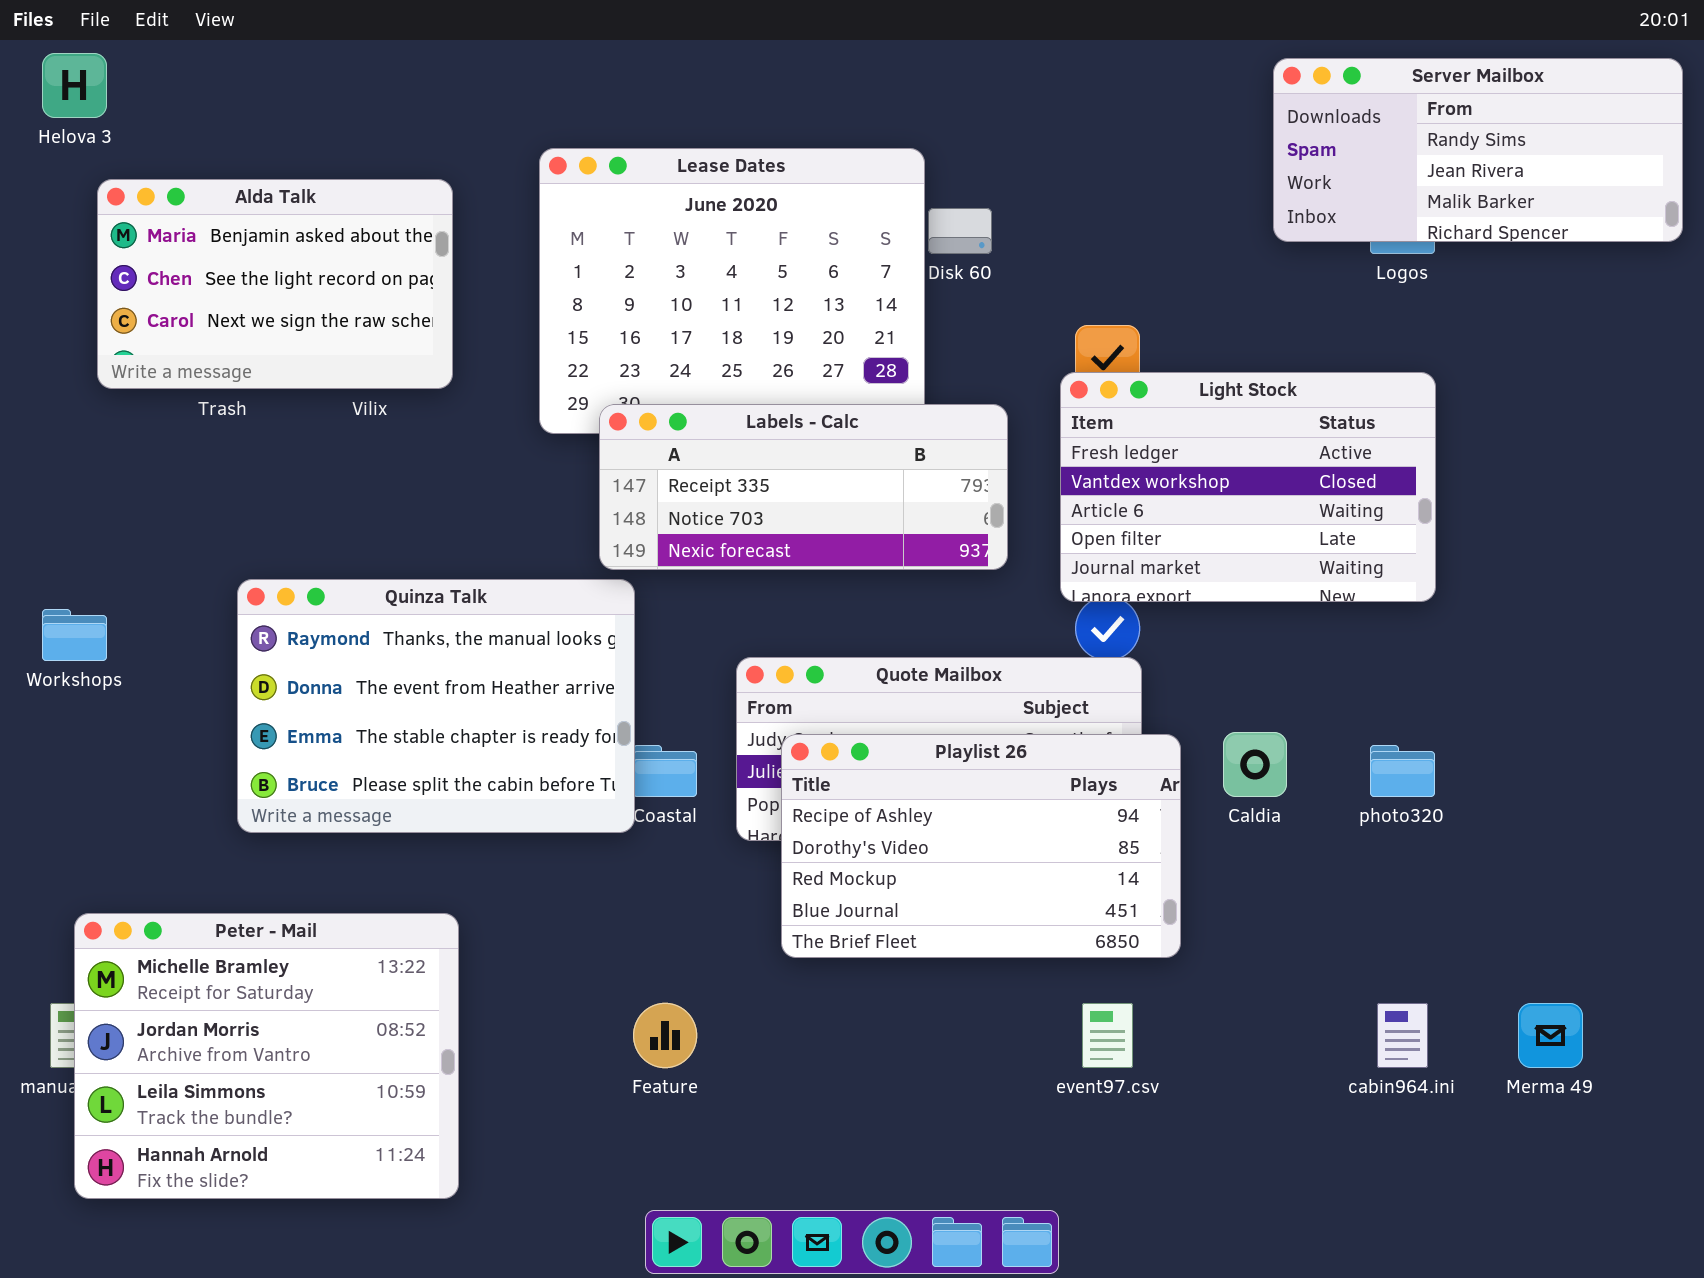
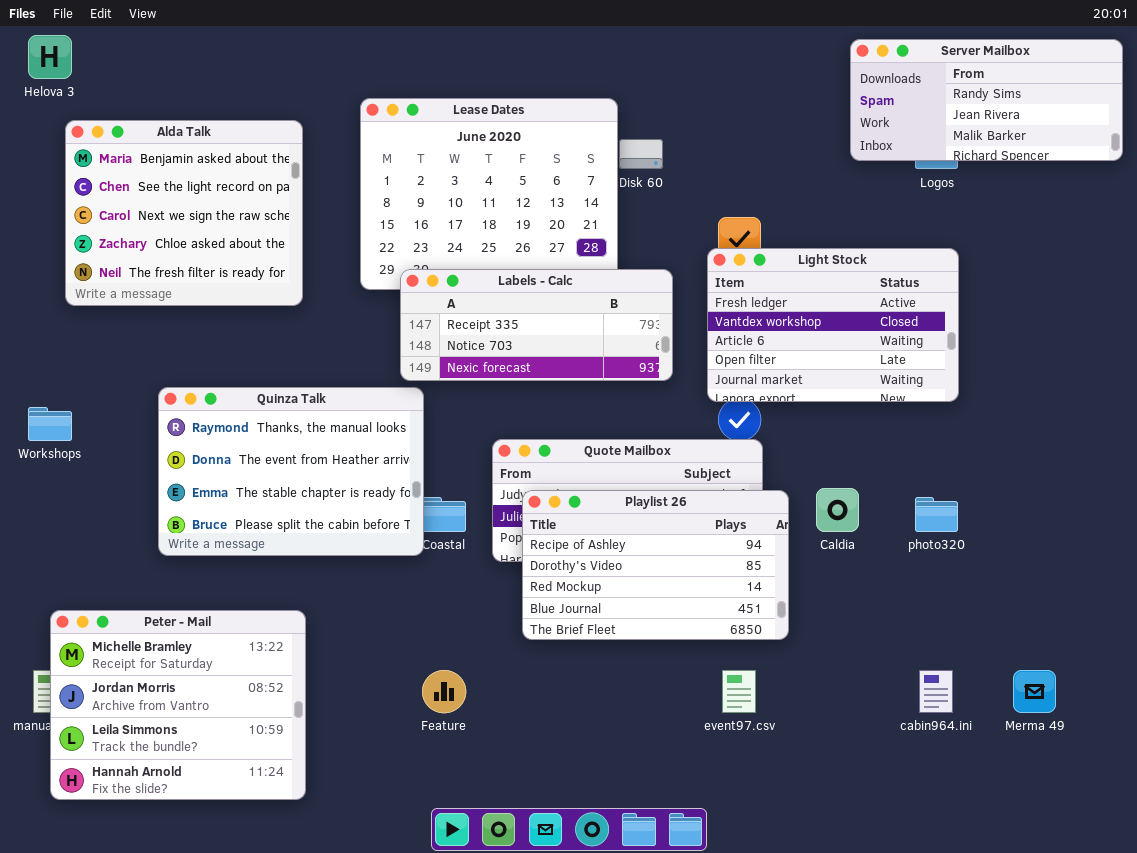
Alda Talk: [97,179,453,389] -> [65,120,303,306], resized

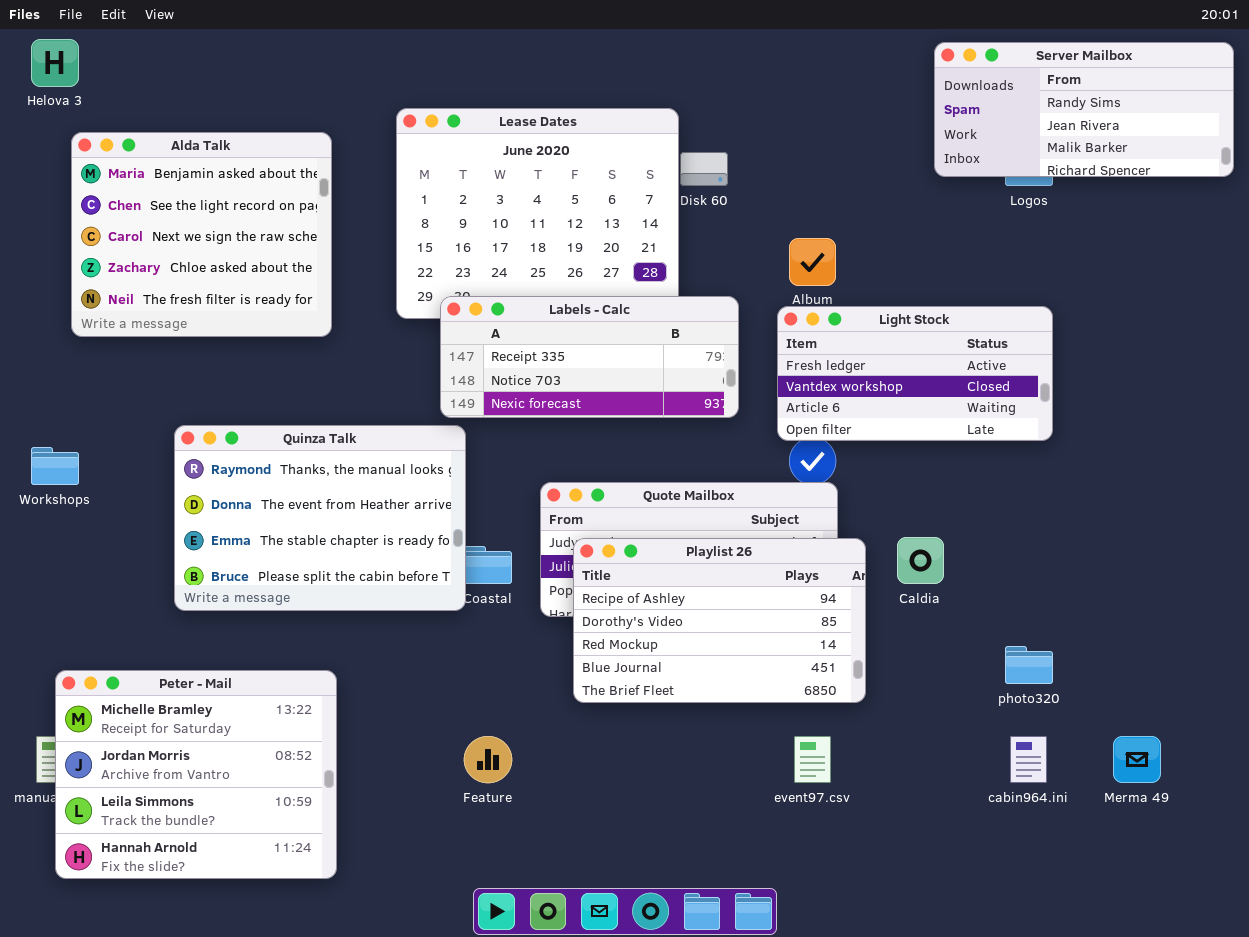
Light Stock: [707,248,959,402] -> [777,306,1053,441], resized
photo320: [915,497,958,532] -> [1005,646,1053,684], moved

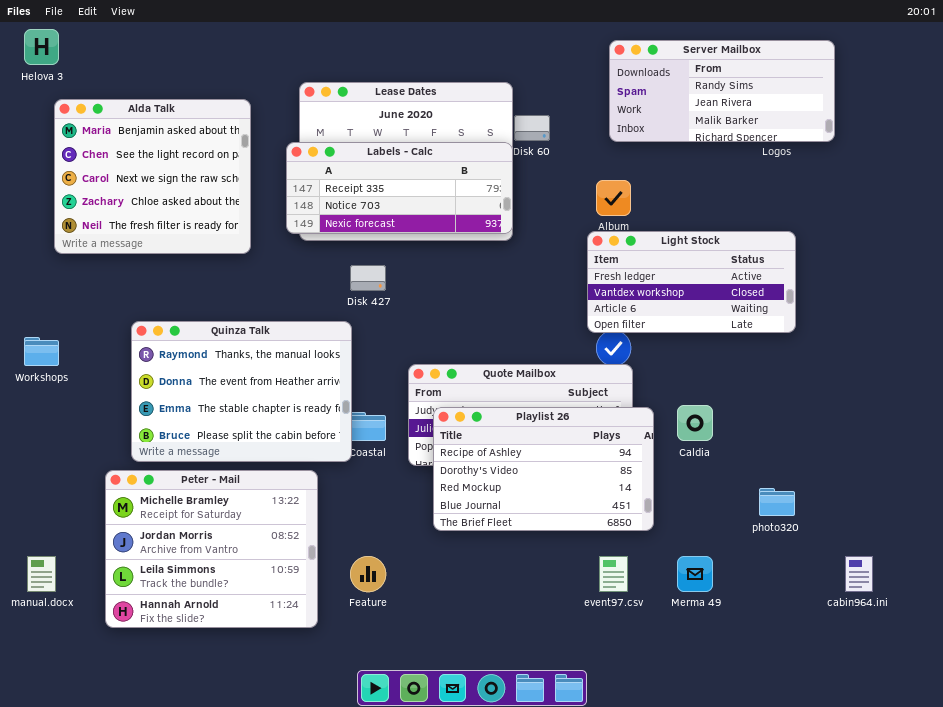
Server Mailbox: [934,42,1234,177] -> [609,40,835,142], moved
Labels - Calc: [440,296,739,418] -> [286,142,513,234], moved
Peter - Mail: [55,670,337,879] -> [105,470,318,628], moved
cabin964.ini: [1010,736,1047,783] -> [845,556,873,592], moved
Merma 49: [1113,736,1161,783] -> [677,556,713,592], moved

